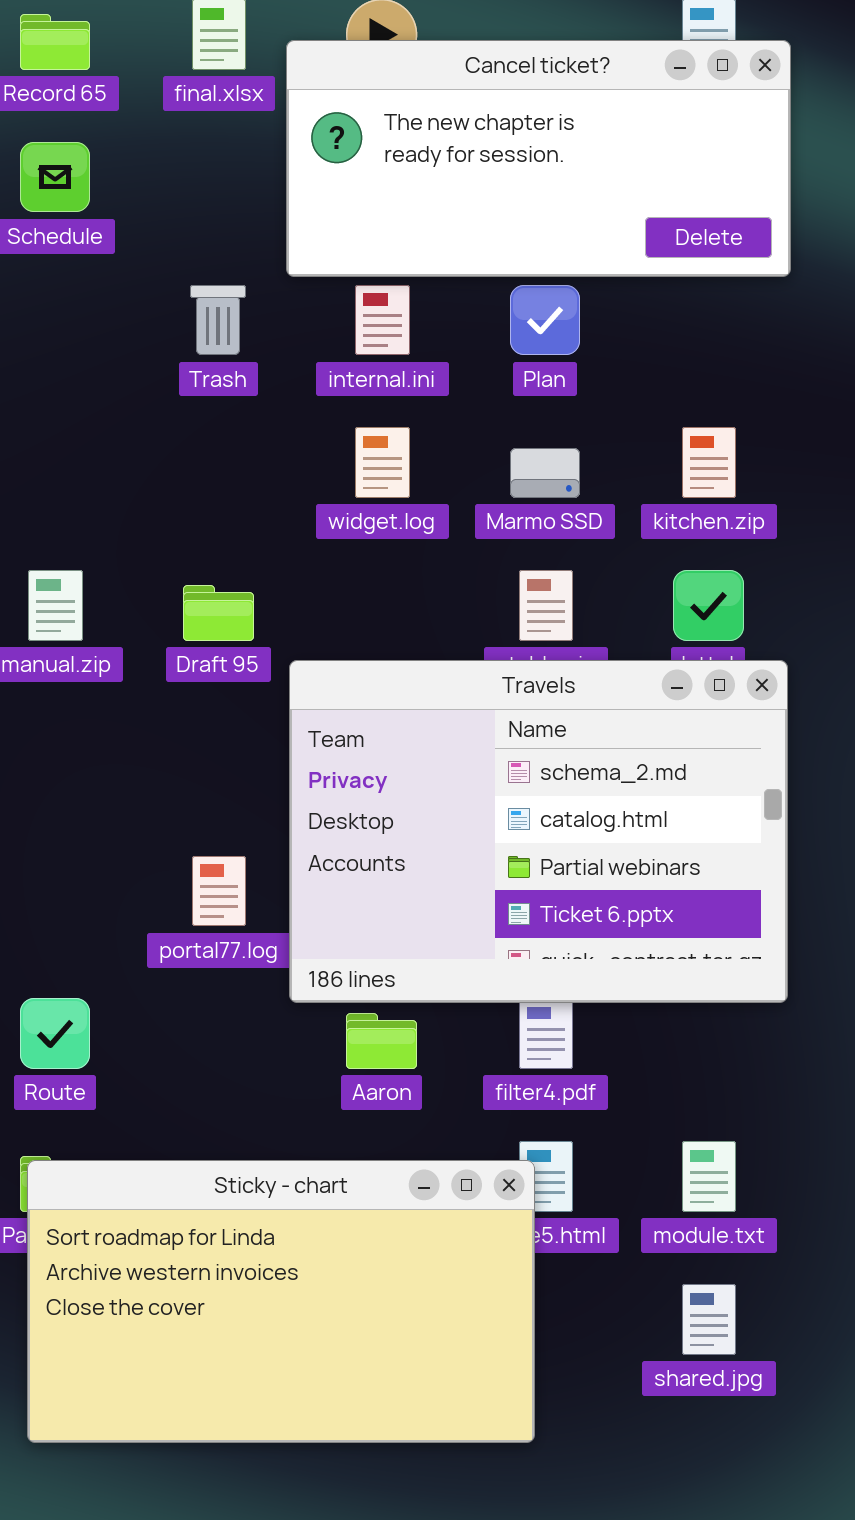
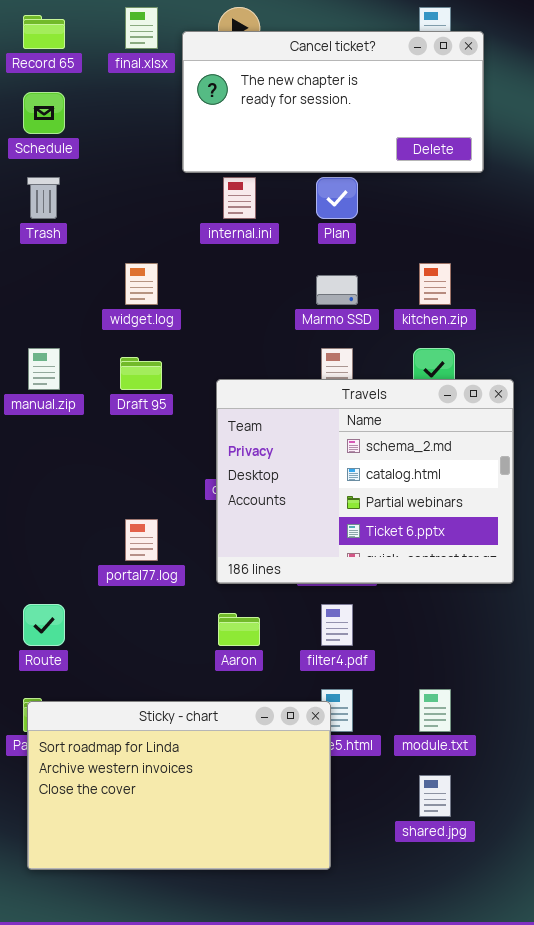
Trash: [190,285,246,355] -> [27,177,60,219], moved
widget.log: [355,427,410,498] -> [125,263,158,305], moved
Travels: [289,660,788,1003] -> [216,379,514,584], moved

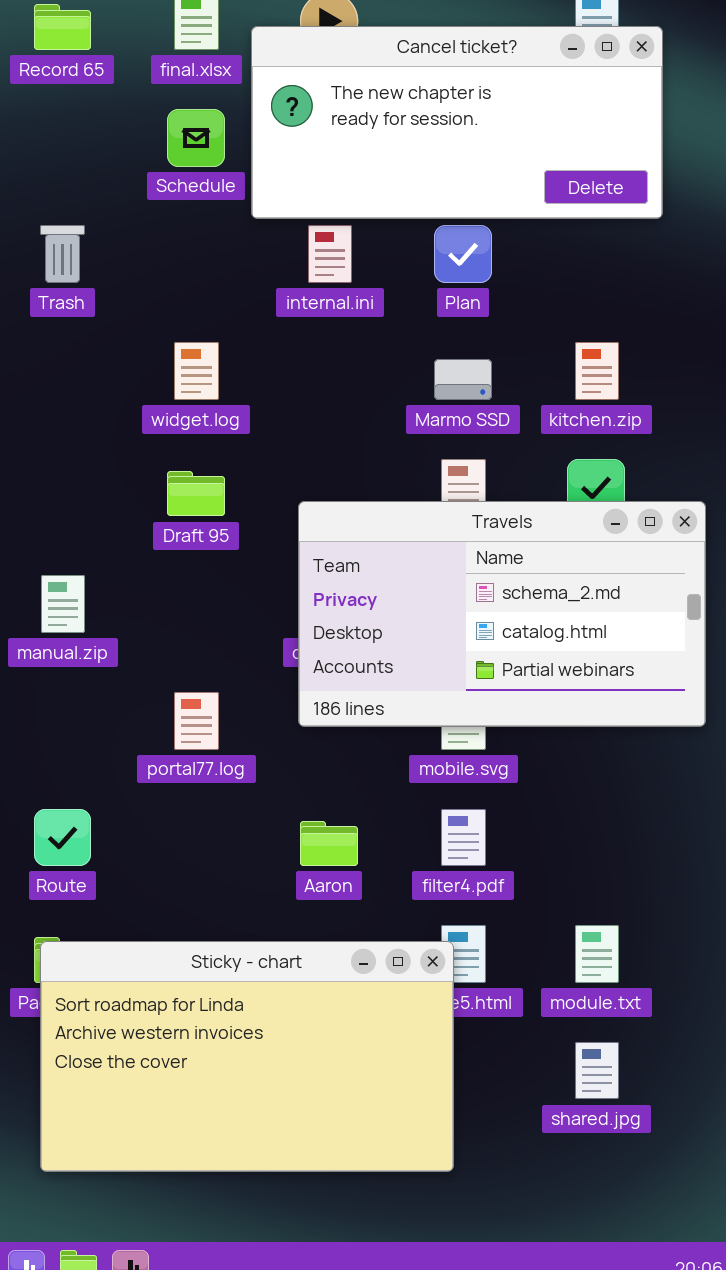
Schedule: [23,92,65,134] -> [167,109,225,167], moved
manual.zip: [28,348,60,390] -> [41,575,85,633], moved
Travels: [216,379,514,584] -> [298,501,706,727], resized

